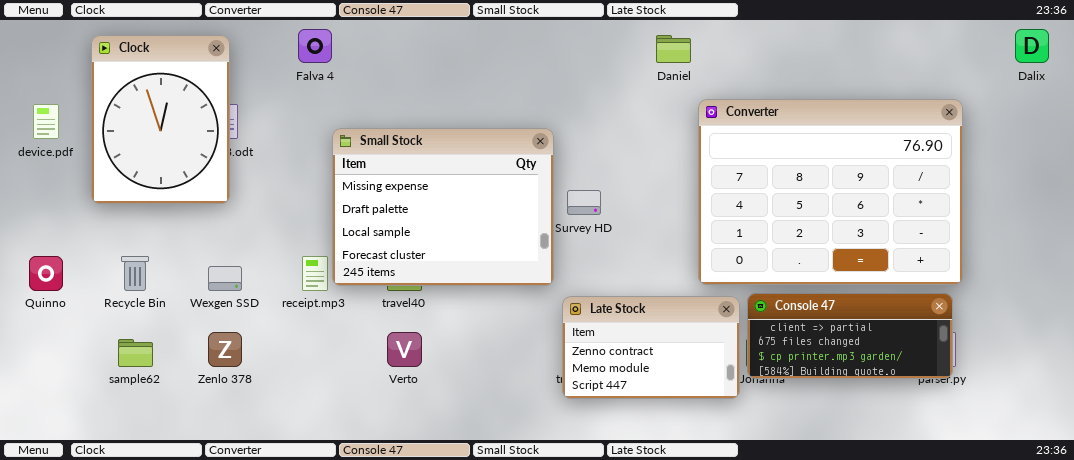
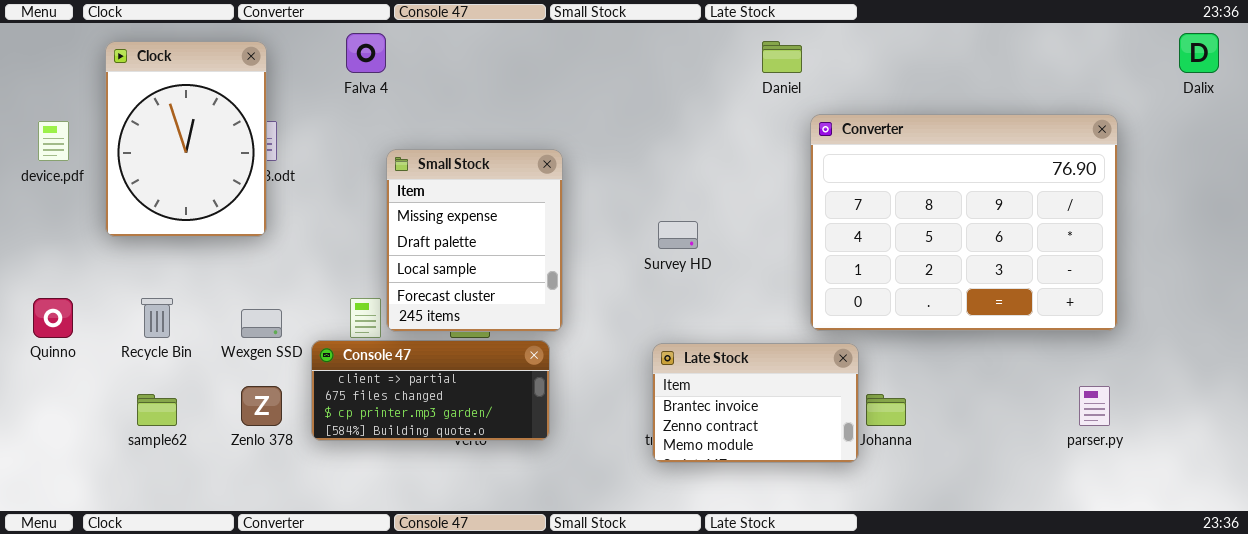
Small Stock: [332,128,554,286] -> [386,149,563,332], resized
Console 47: [747,293,953,379] -> [311,340,550,441], moved
Late Stock: [562,296,740,399] -> [652,343,859,463], scrolled up 1 row

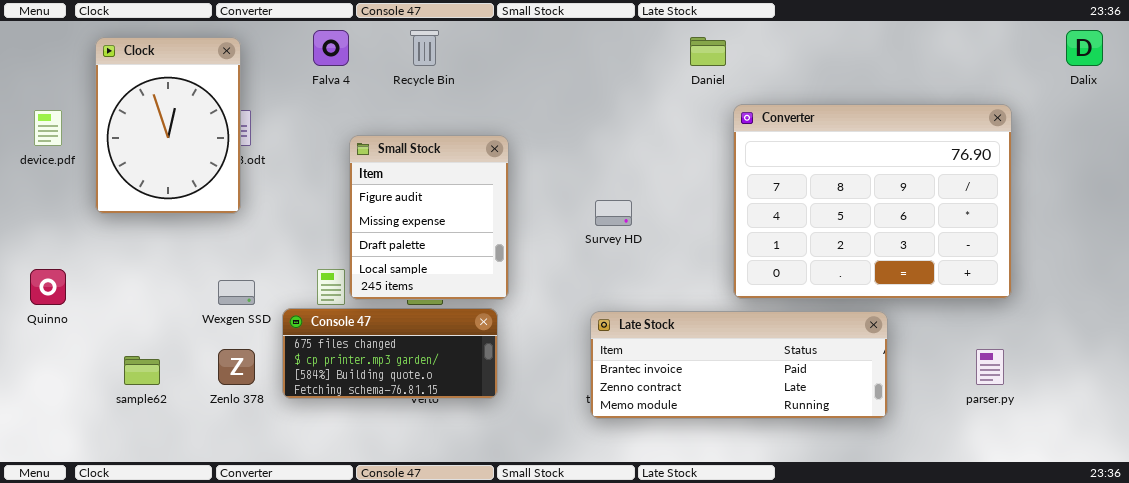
Small Stock: [386,149,563,332] -> [349,135,509,300], scrolled up 1 row
Recycle Bin: [141,298,173,338] -> [410,30,439,66], moved
Console 47: [311,340,550,441] -> [282,308,498,399], scrolled down 1 row
Late Stock: [652,343,859,463] -> [590,311,888,419], resized

